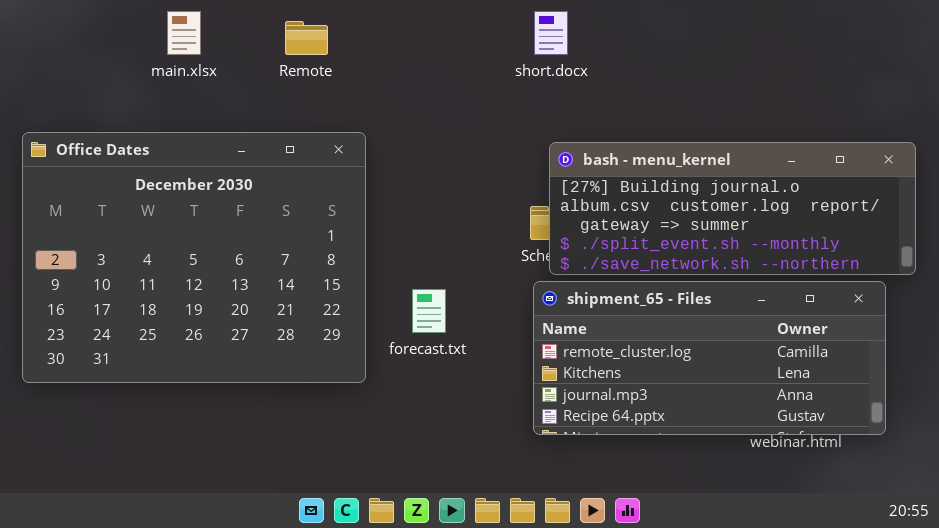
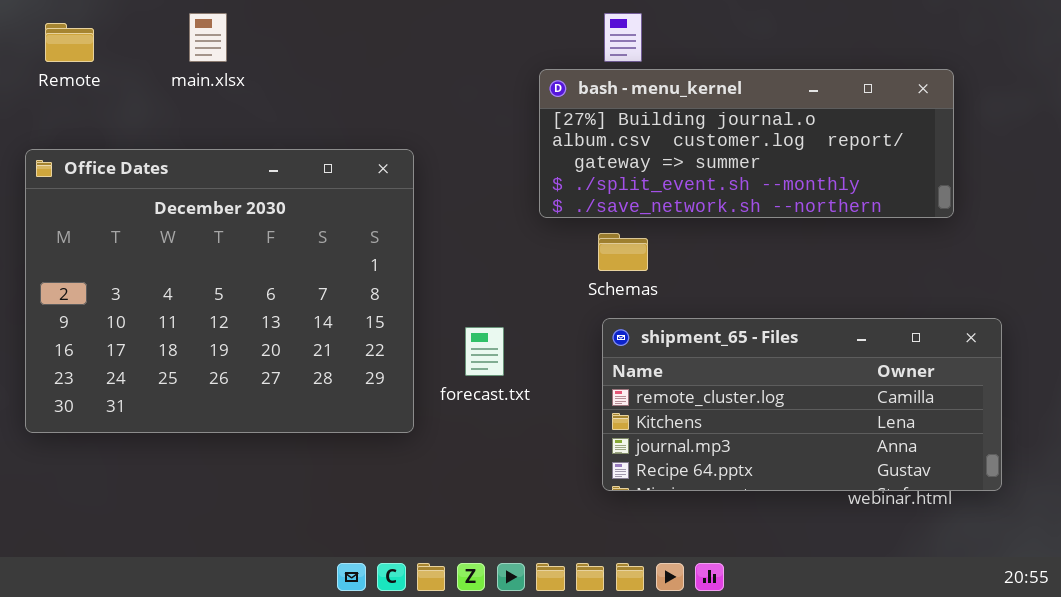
Remote: [285,21,328,55] -> [45,23,94,62], moved
bash - menu_kernel: [549,142,916,275] -> [539,69,954,218], moved

